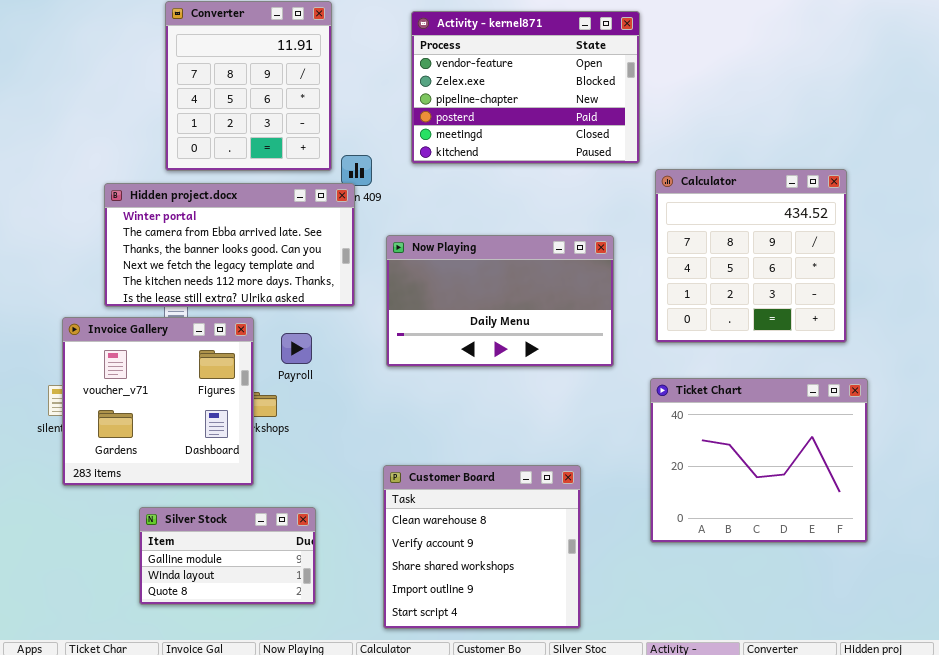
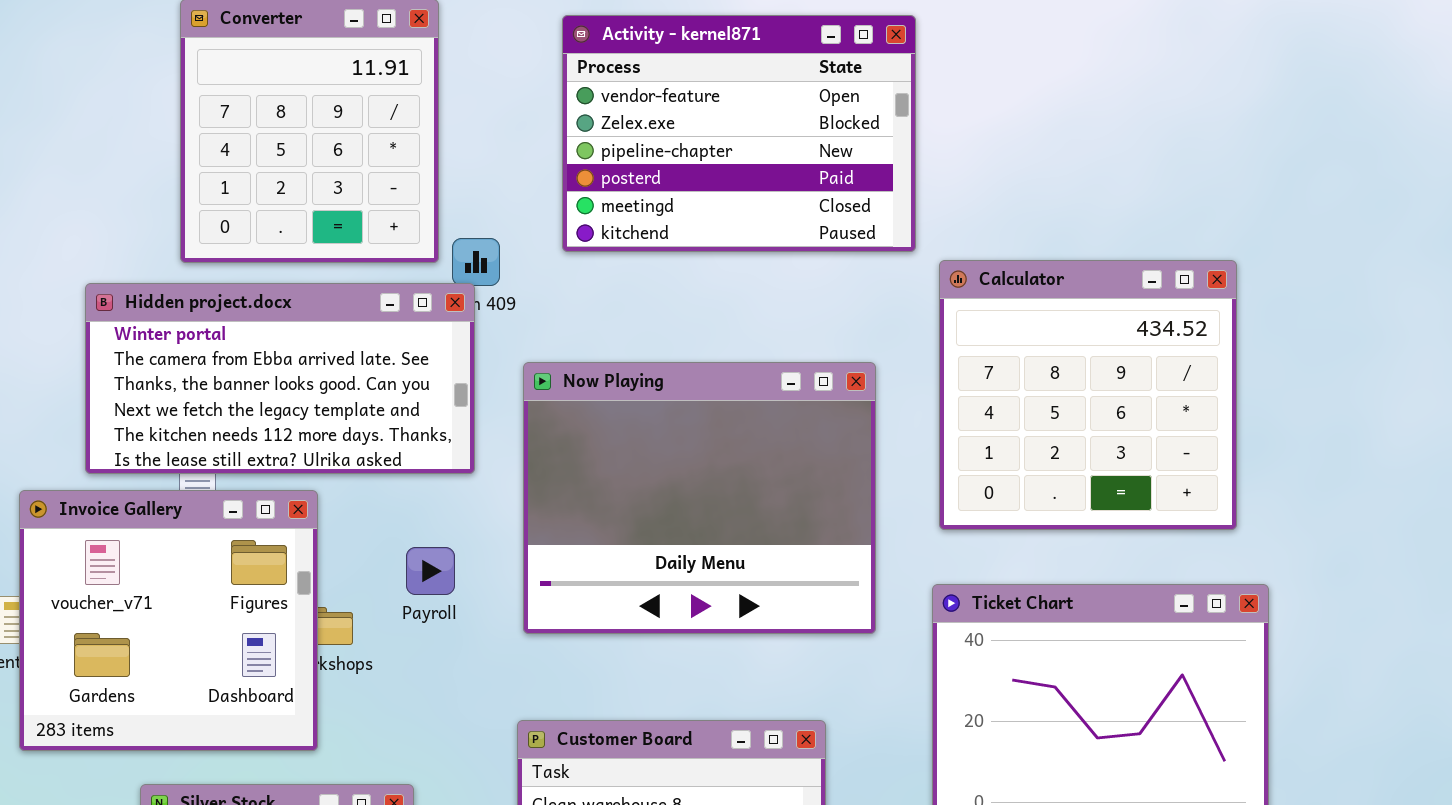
Now Playing: [386,235,614,367] -> [523,362,876,634], resized
Payroll: [281,333,312,364] -> [406,547,455,595], moved

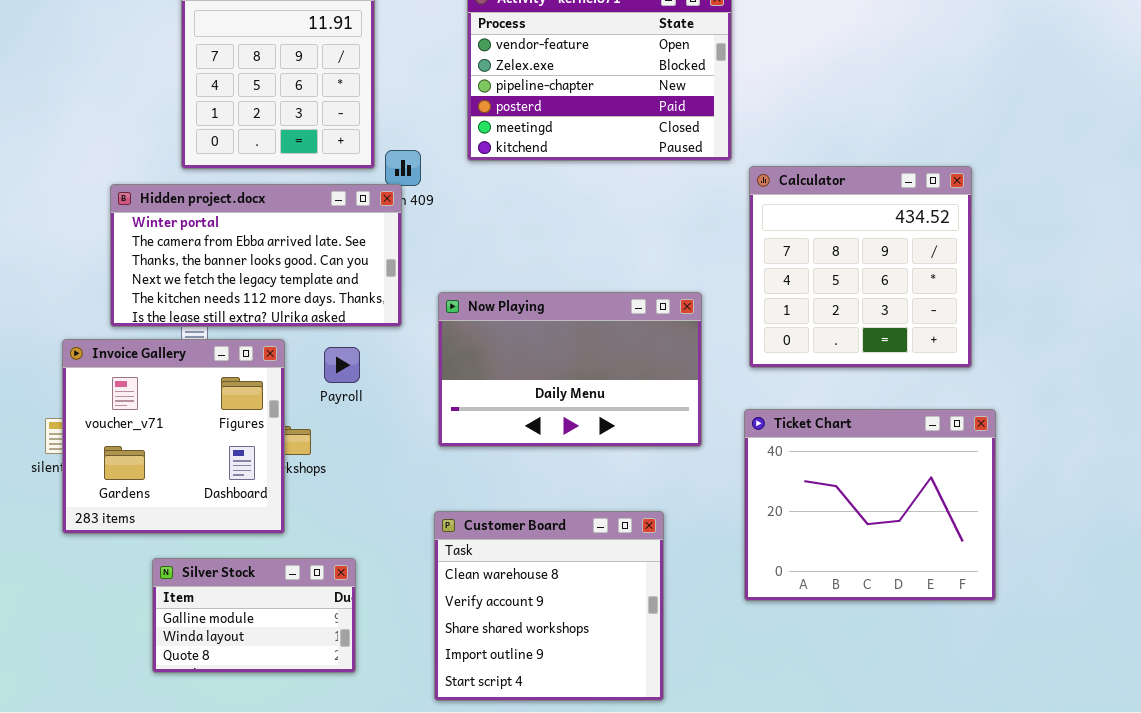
Now Playing: [523,362,876,634] -> [438,292,702,447], resized
Payroll: [406,547,455,595] -> [324,347,360,383], moved

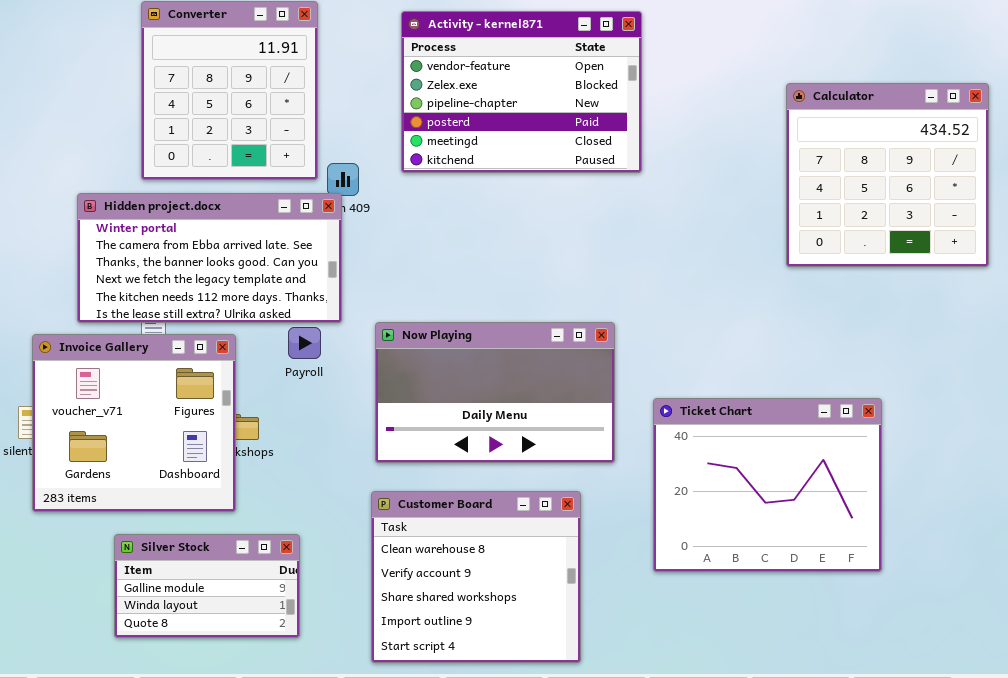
Calculator: [749,166,972,368] -> [786,83,989,267], moved
Now Playing: [438,292,702,447] -> [375,322,615,463], moved
Payroll: [324,347,360,383] -> [288,327,321,359], moved

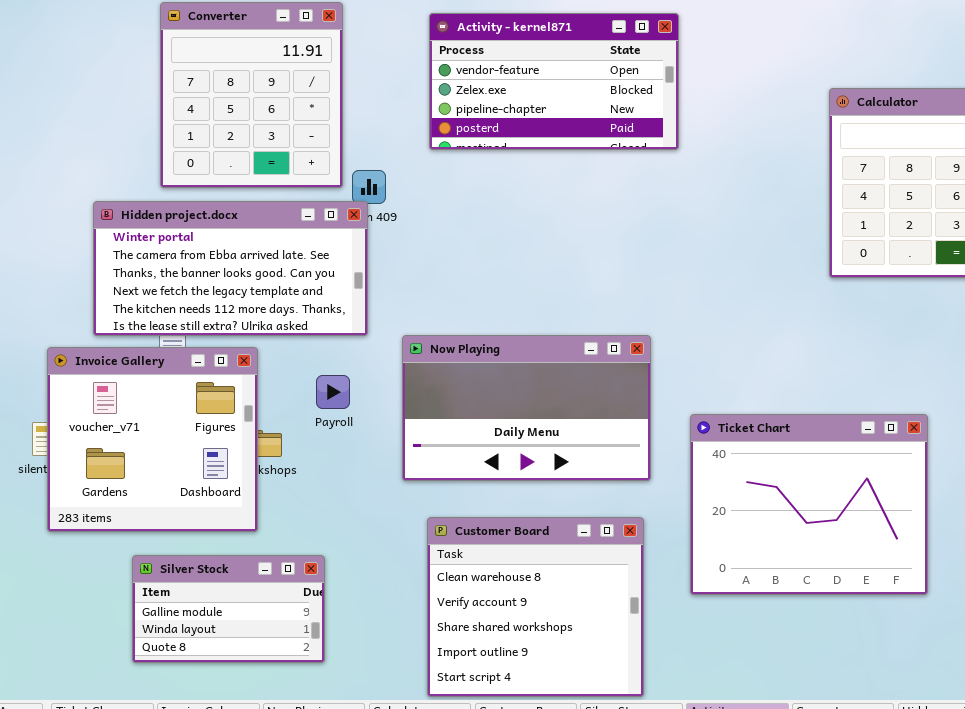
Activity - kernel871: [401,11,642,173] -> [429,13,679,150], resized
Payroll: [288,327,321,359] -> [316,375,350,409], moved
Customer Board: [371,491,581,663] -> [427,517,644,697], moved

